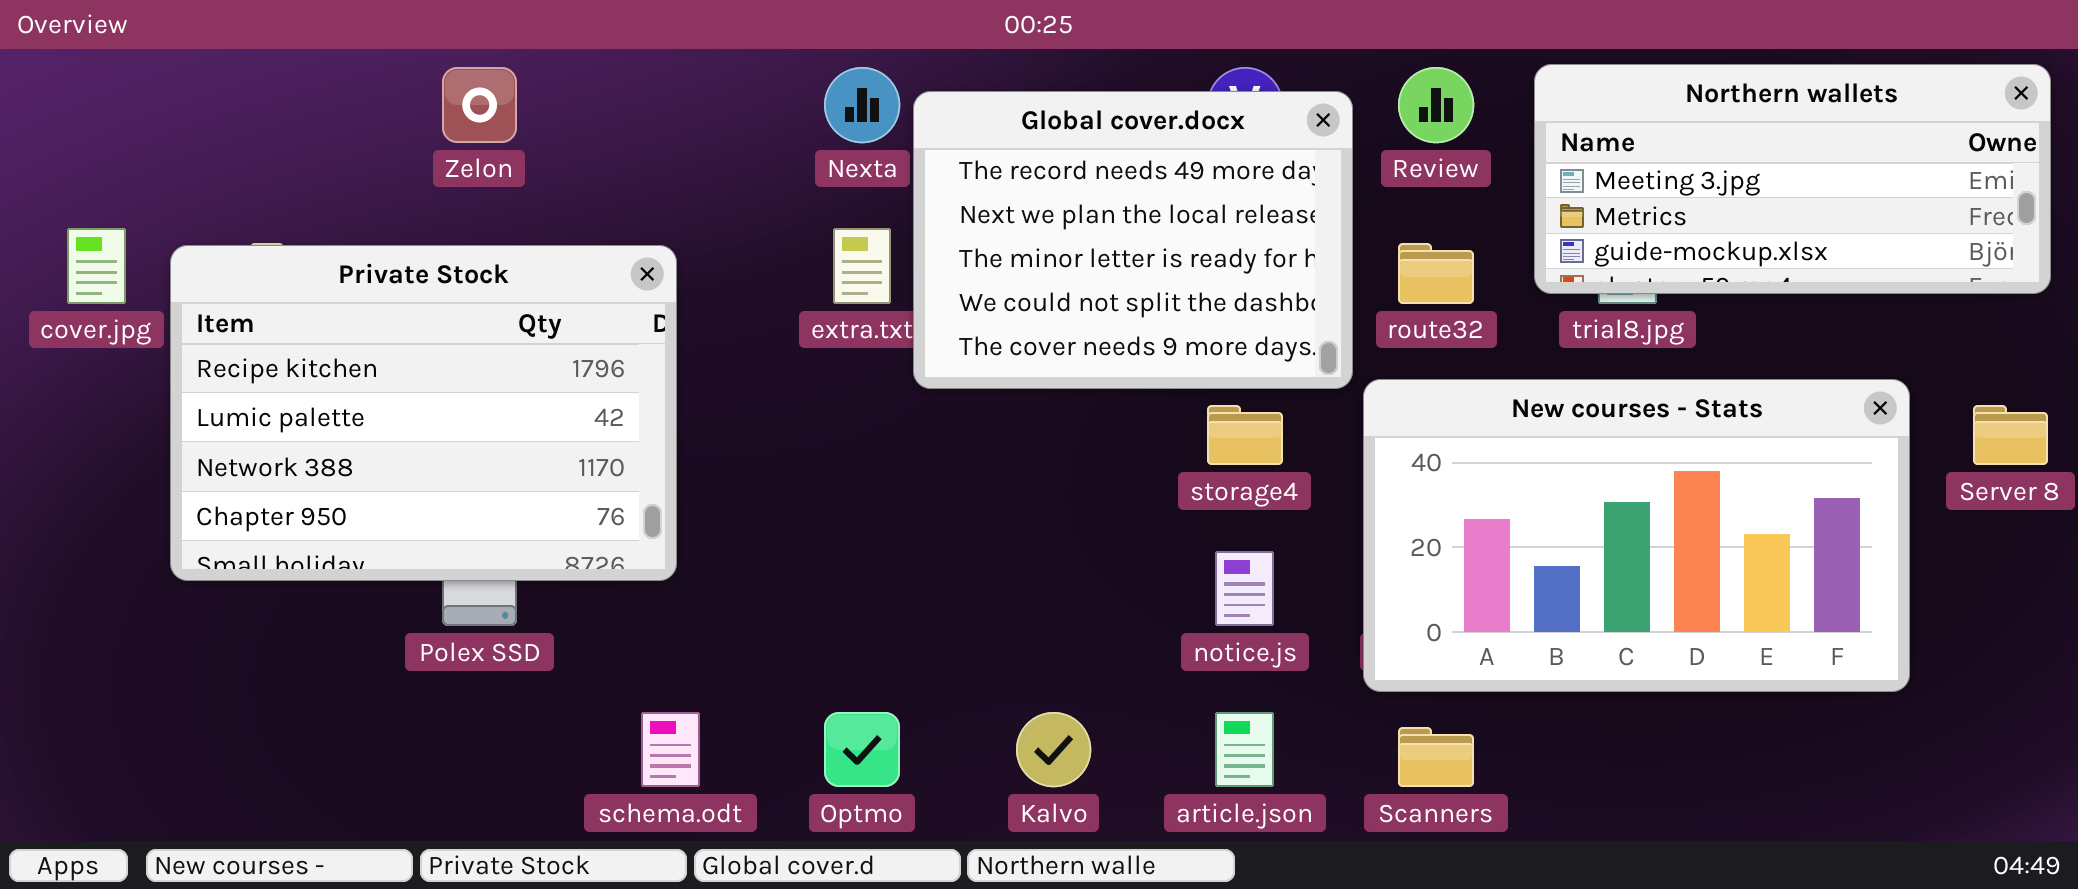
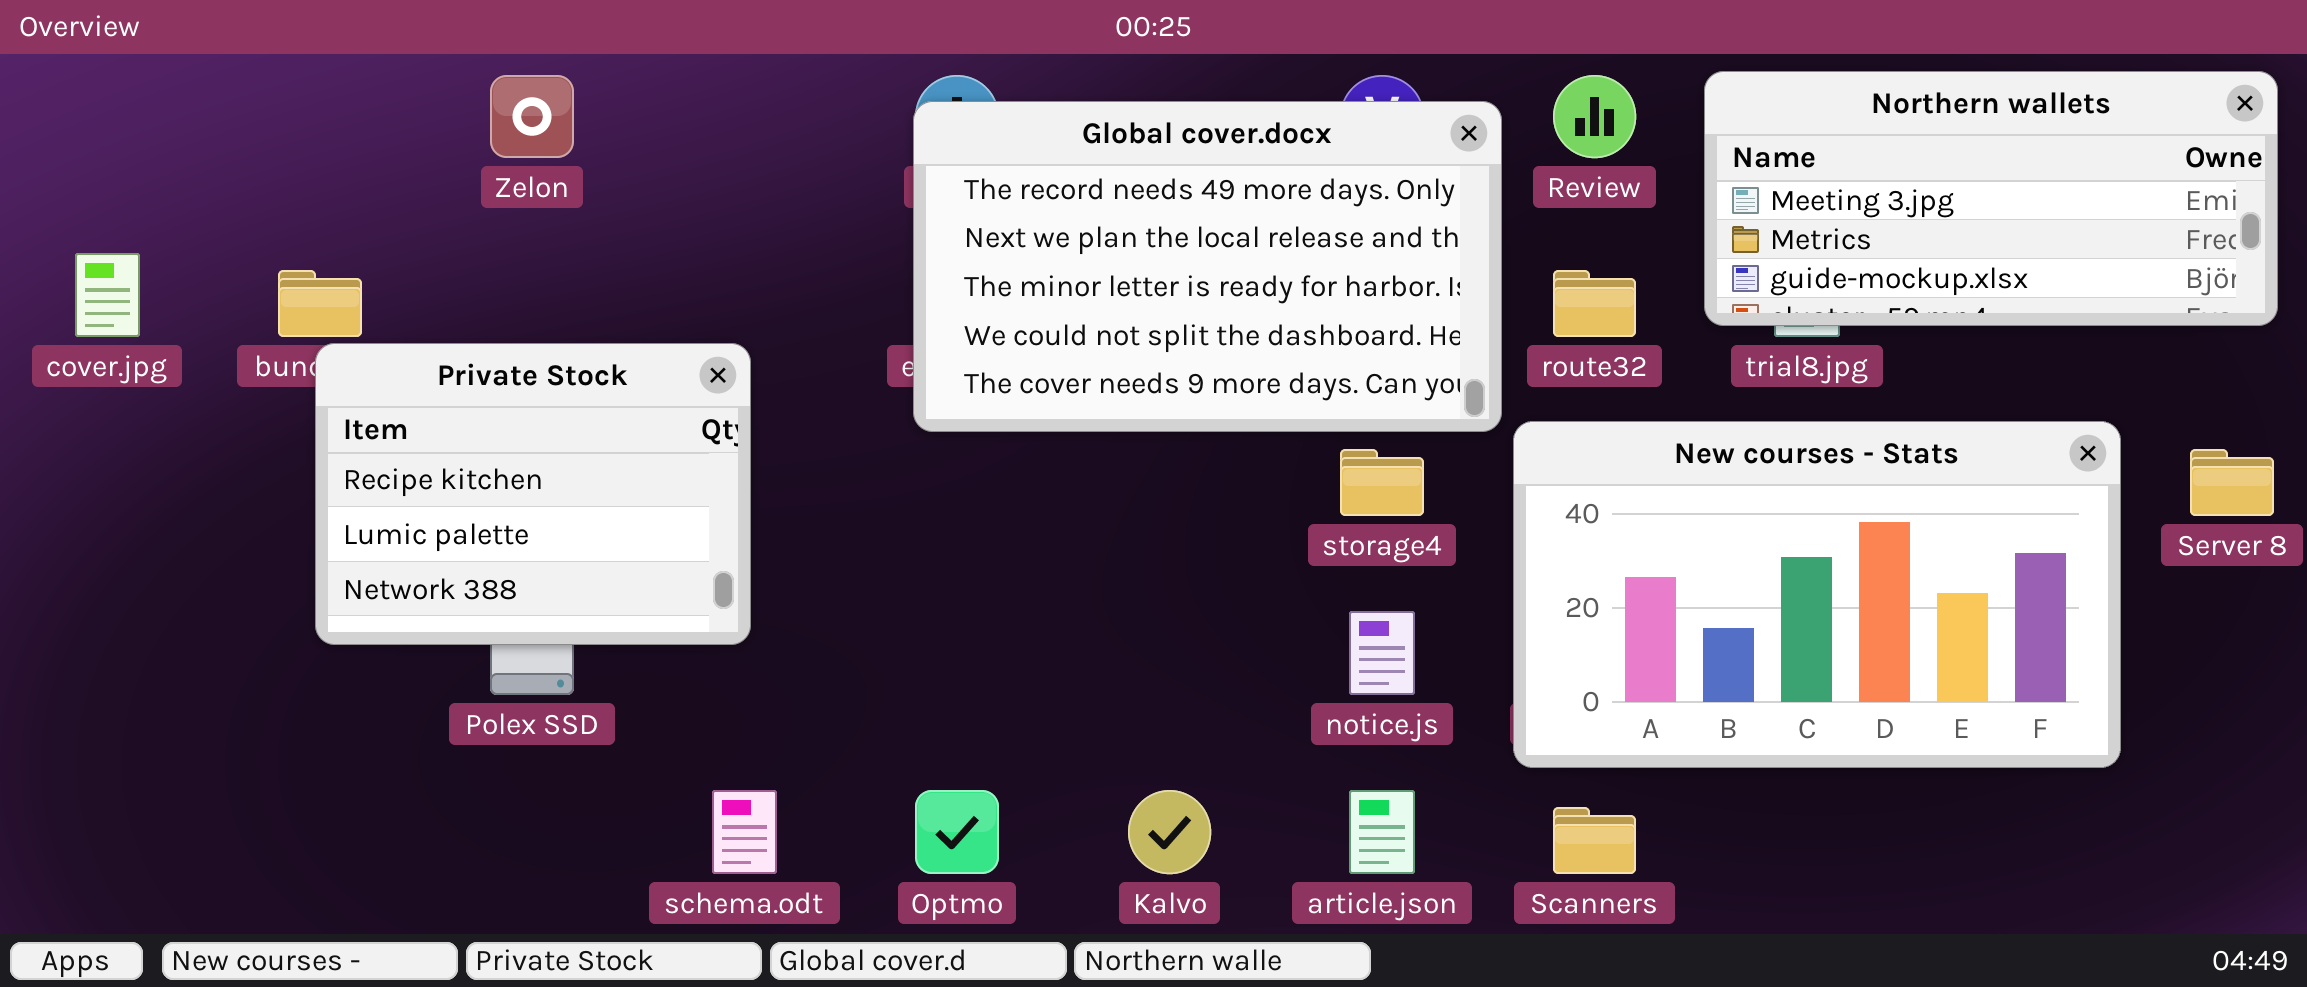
Global cover.docx: [913,91,1353,389] -> [913,101,1502,432], resized
Private Stock: [170,245,677,581] -> [315,343,751,645], resized

